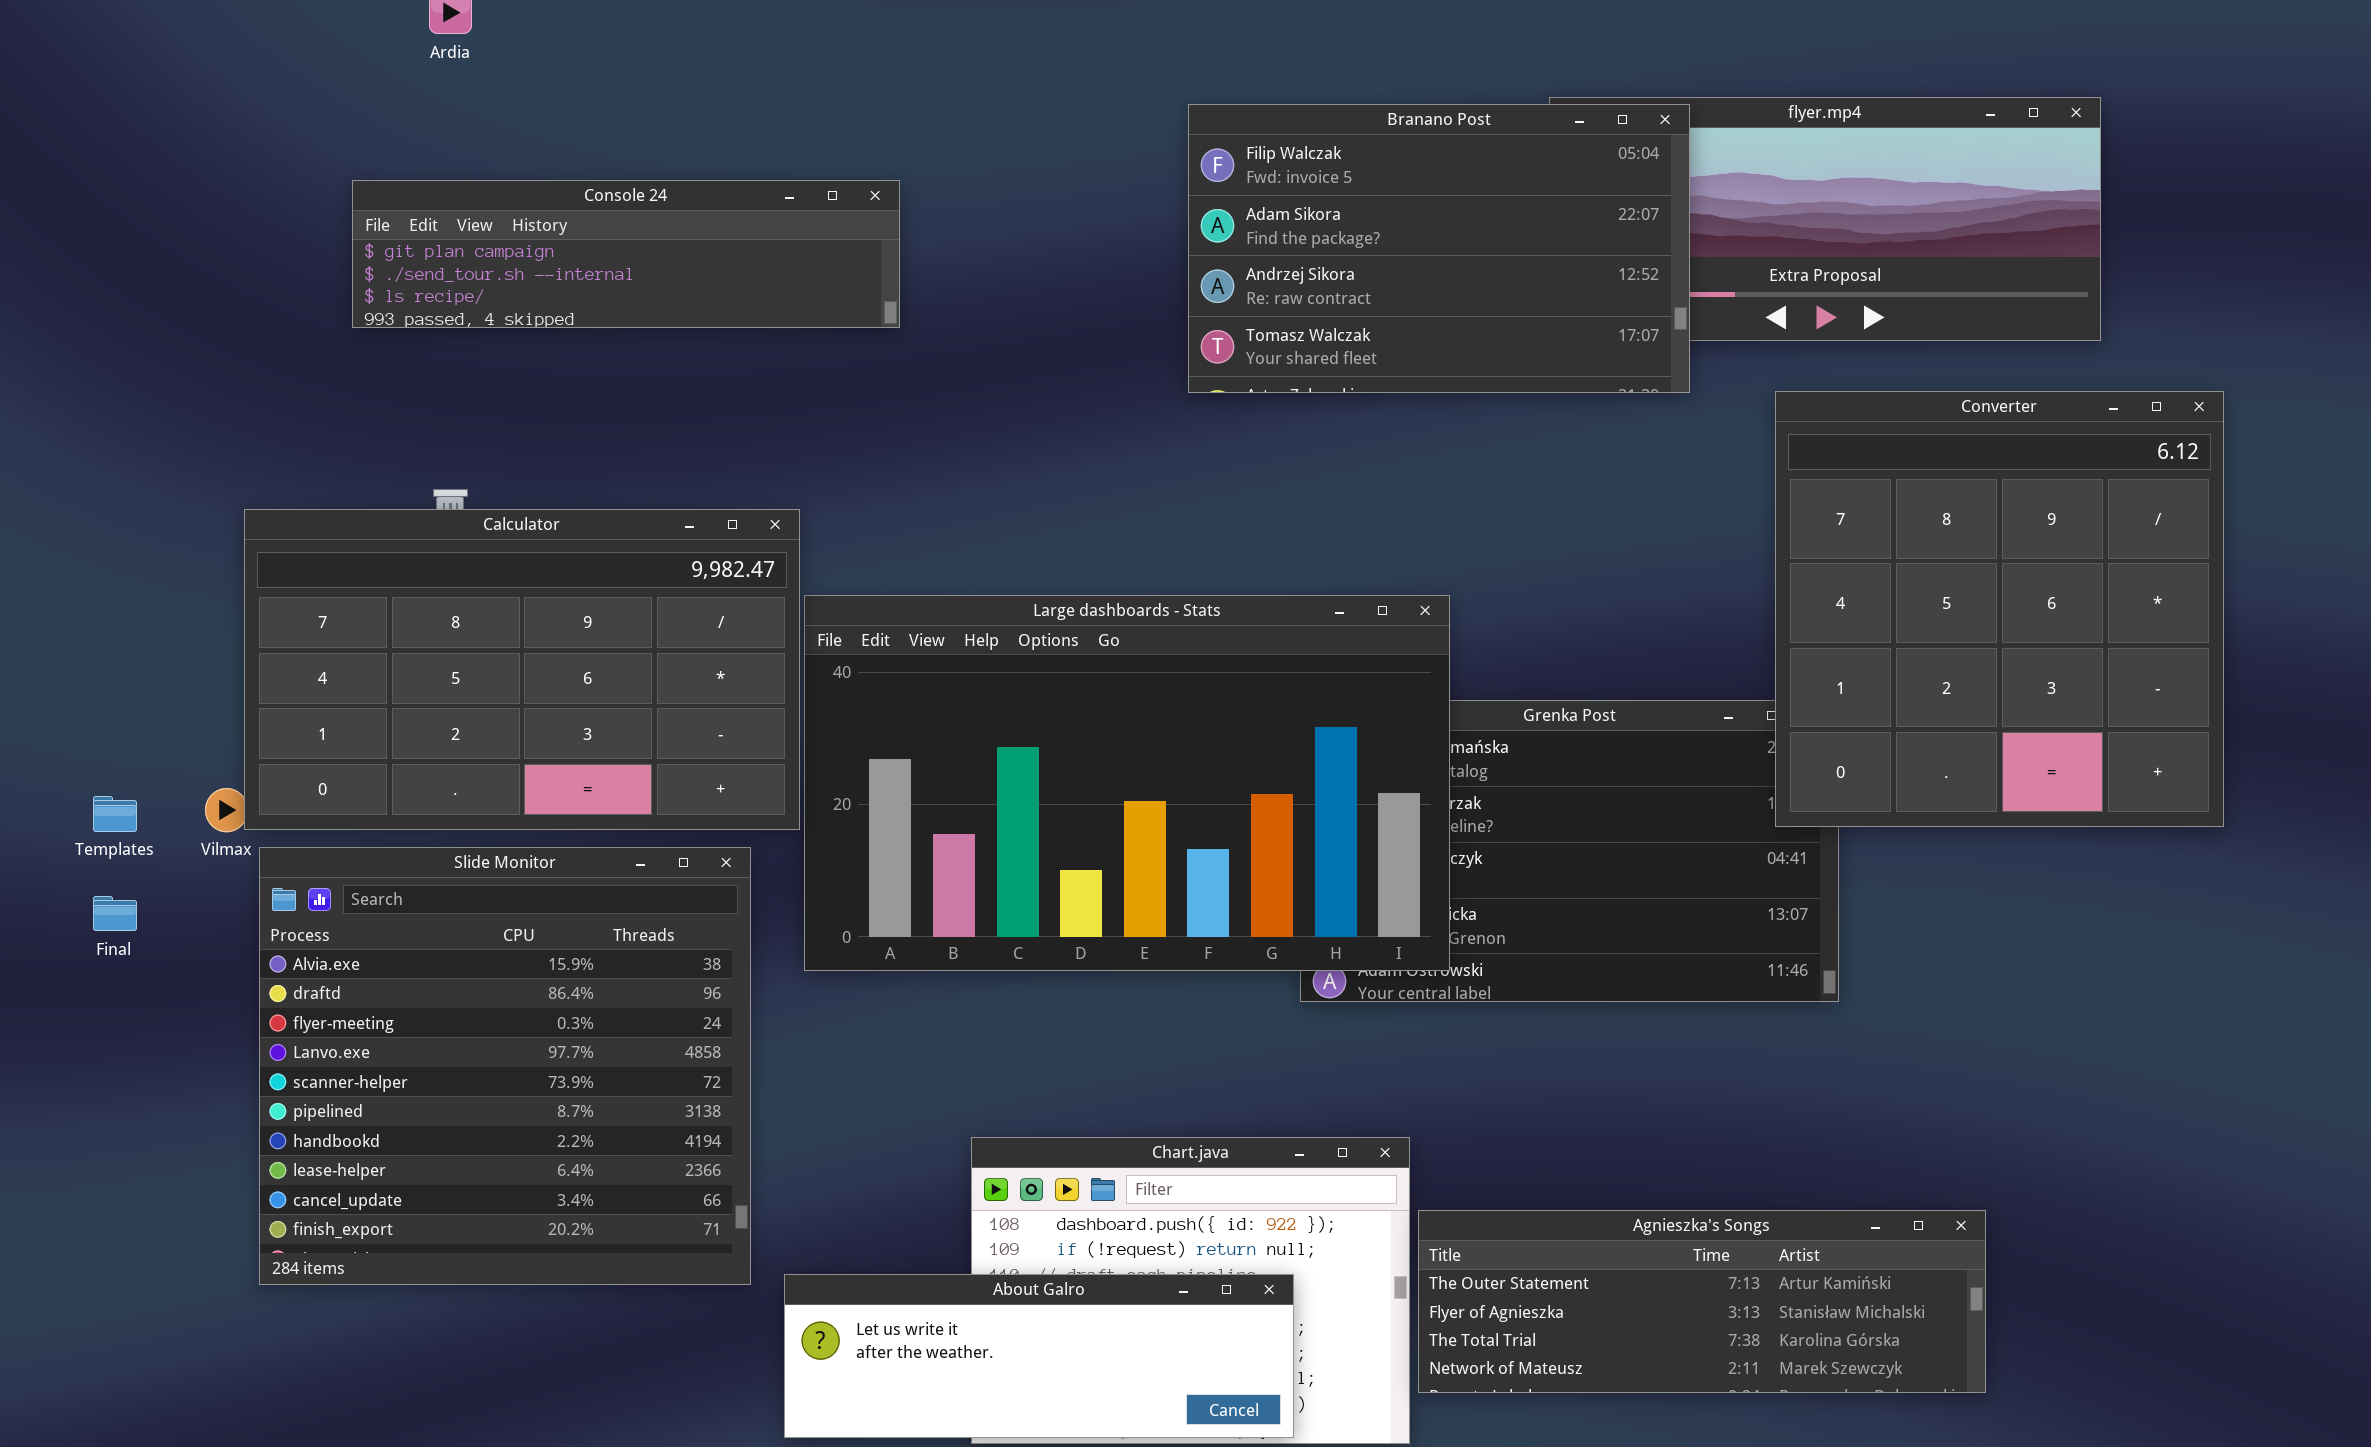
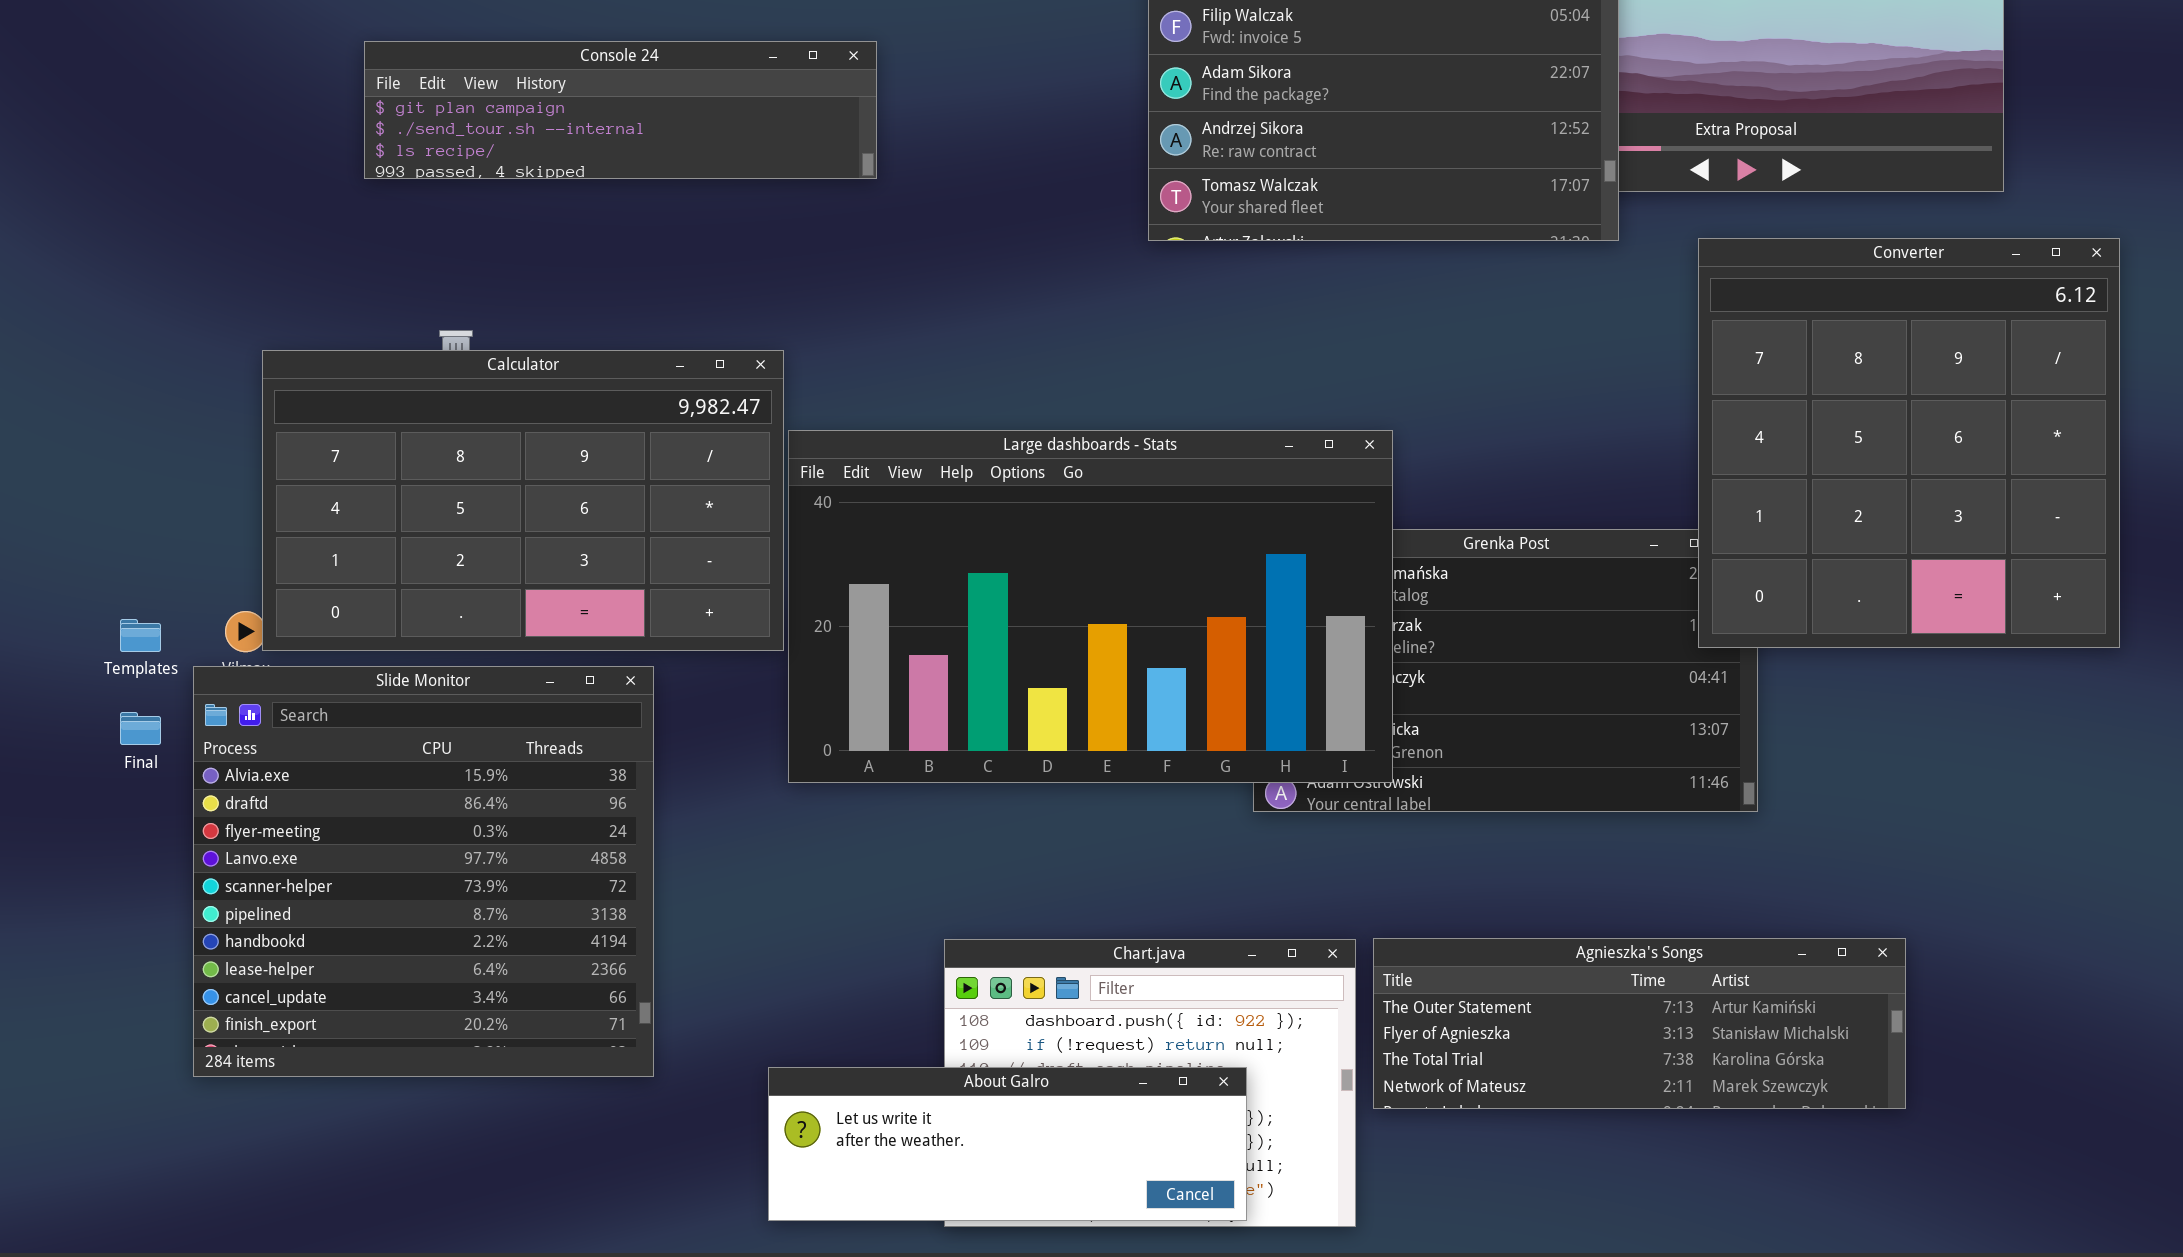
Slide Monitor: [259,847,751,1285] -> [193,666,654,1077], moved
Agnieszka's Songs: [1418,1210,1986,1393] -> [1373,938,1906,1109], moved

